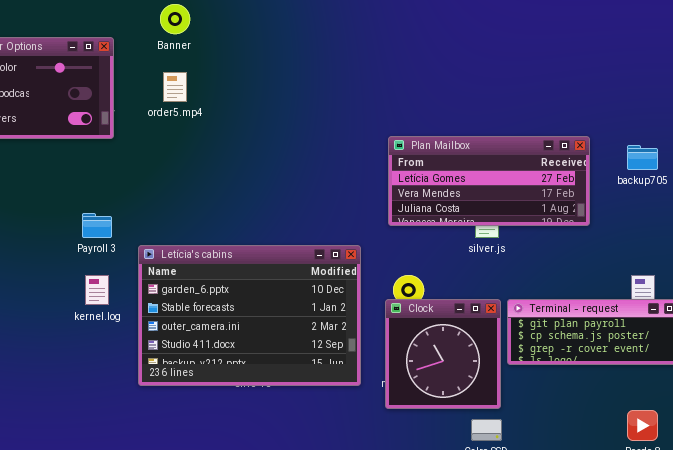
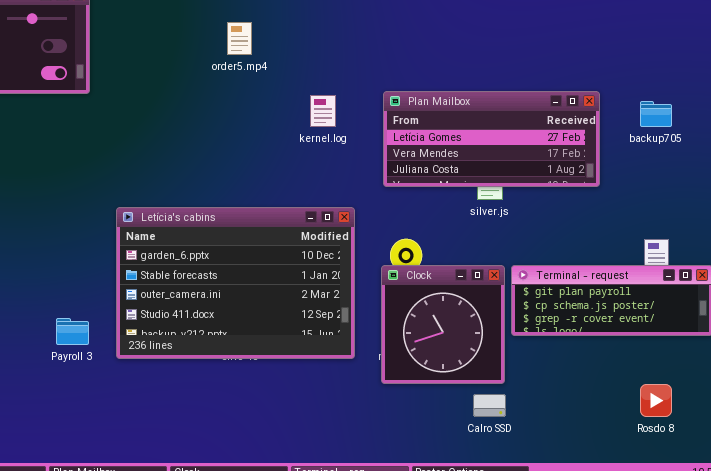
order5.mp4: [163,72,187,102] -> [227,22,252,55], moved
Payroll 3: [82,213,112,238] -> [56,318,89,345], moved
kernel.log: [85,275,109,305] -> [310,95,336,127], moved

